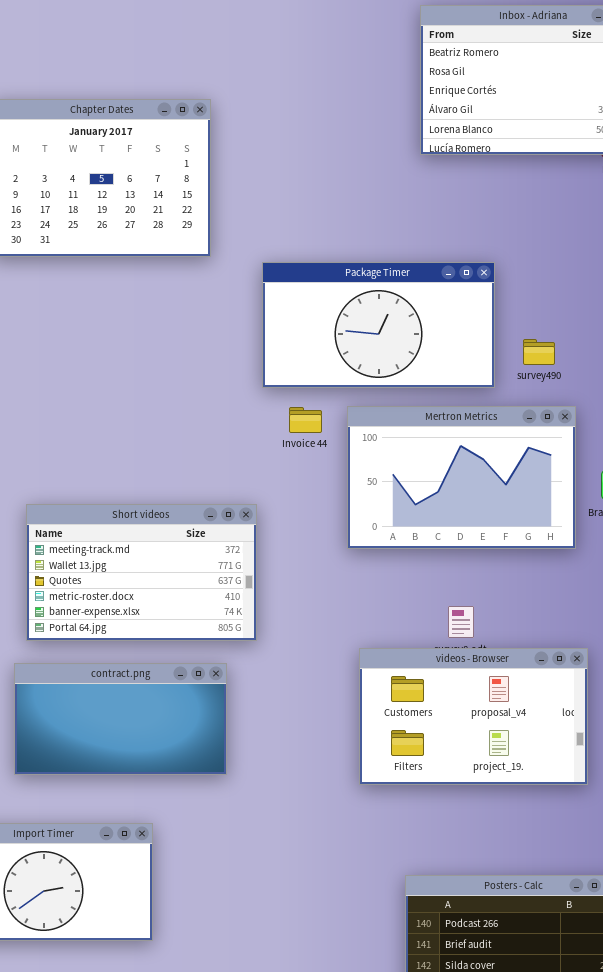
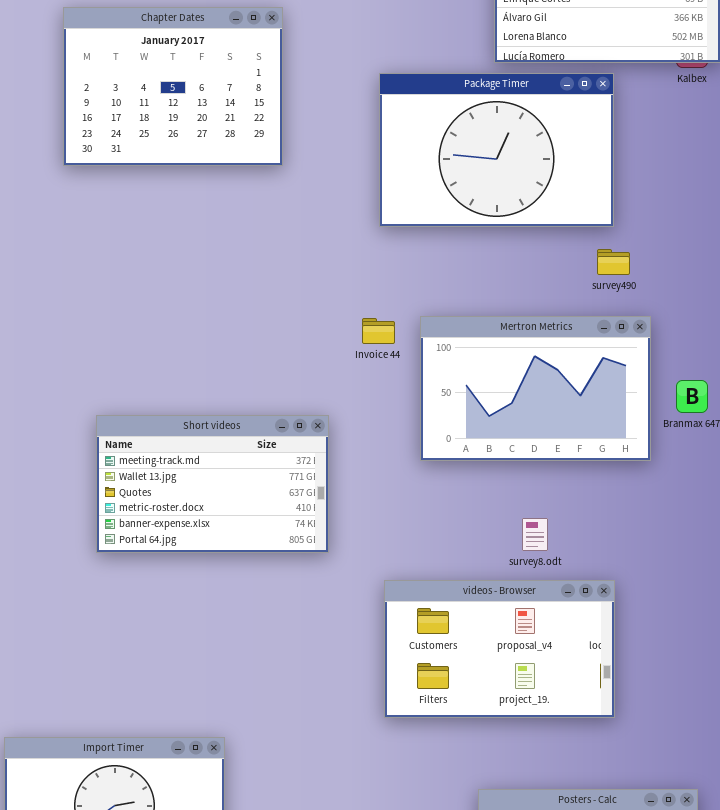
Package Timer: [262,262,495,388] -> [379,73,614,227], moved, resized
videos - Browser: [359,648,588,785] -> [384,580,615,718], moved
contract.png: [14,663,227,775] -> none, closed

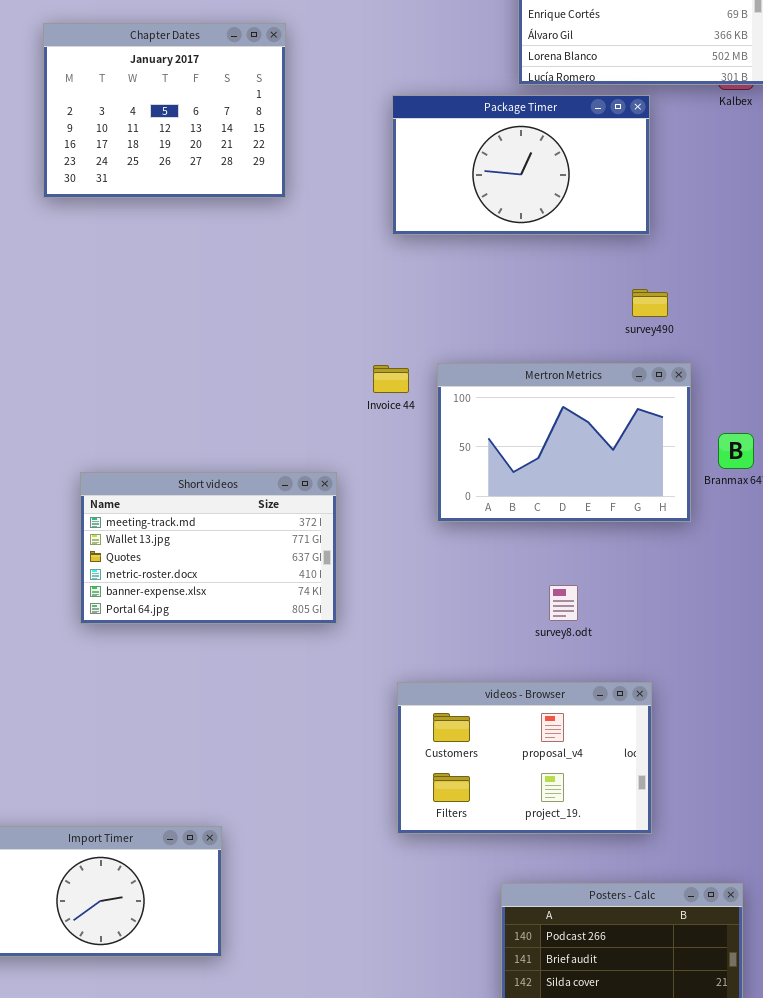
Package Timer: [379,73,614,227] -> [392,95,650,235], resized
videos - Browser: [384,580,615,718] -> [397,682,652,834], moved

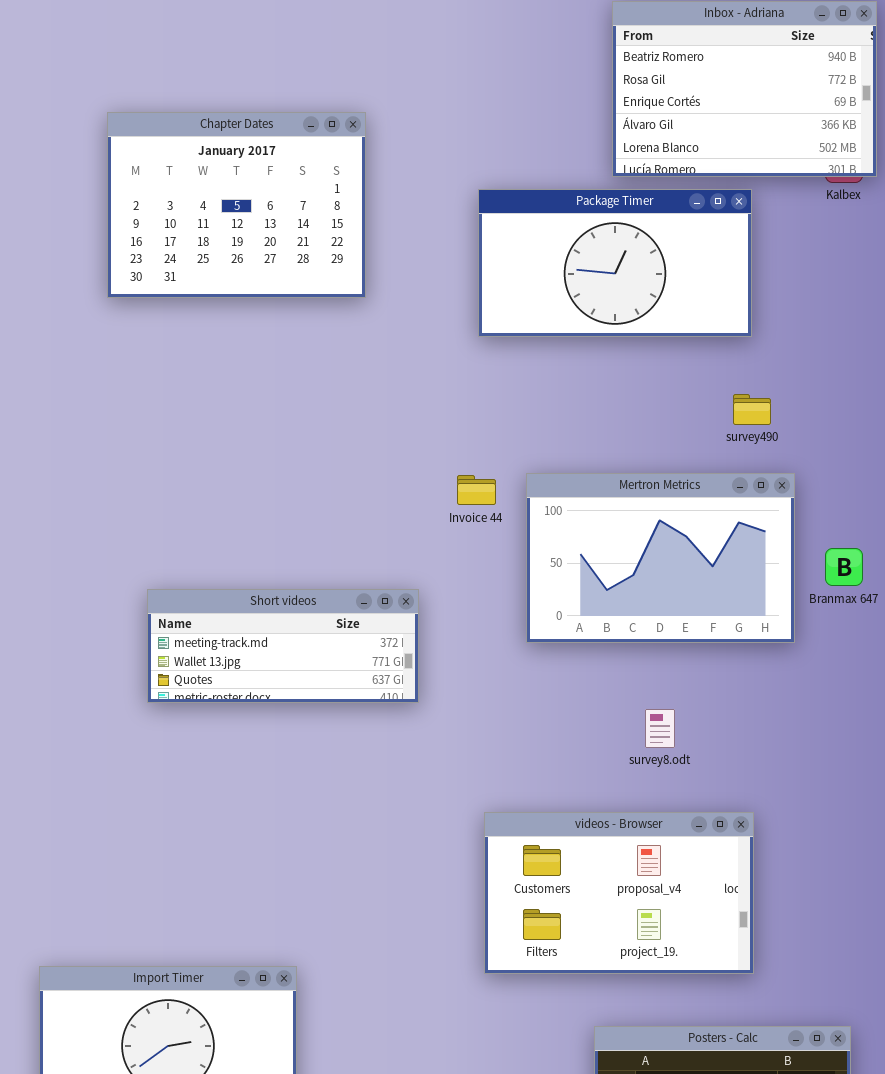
Short videos: [80,472,337,624] -> [147,589,419,703], resized

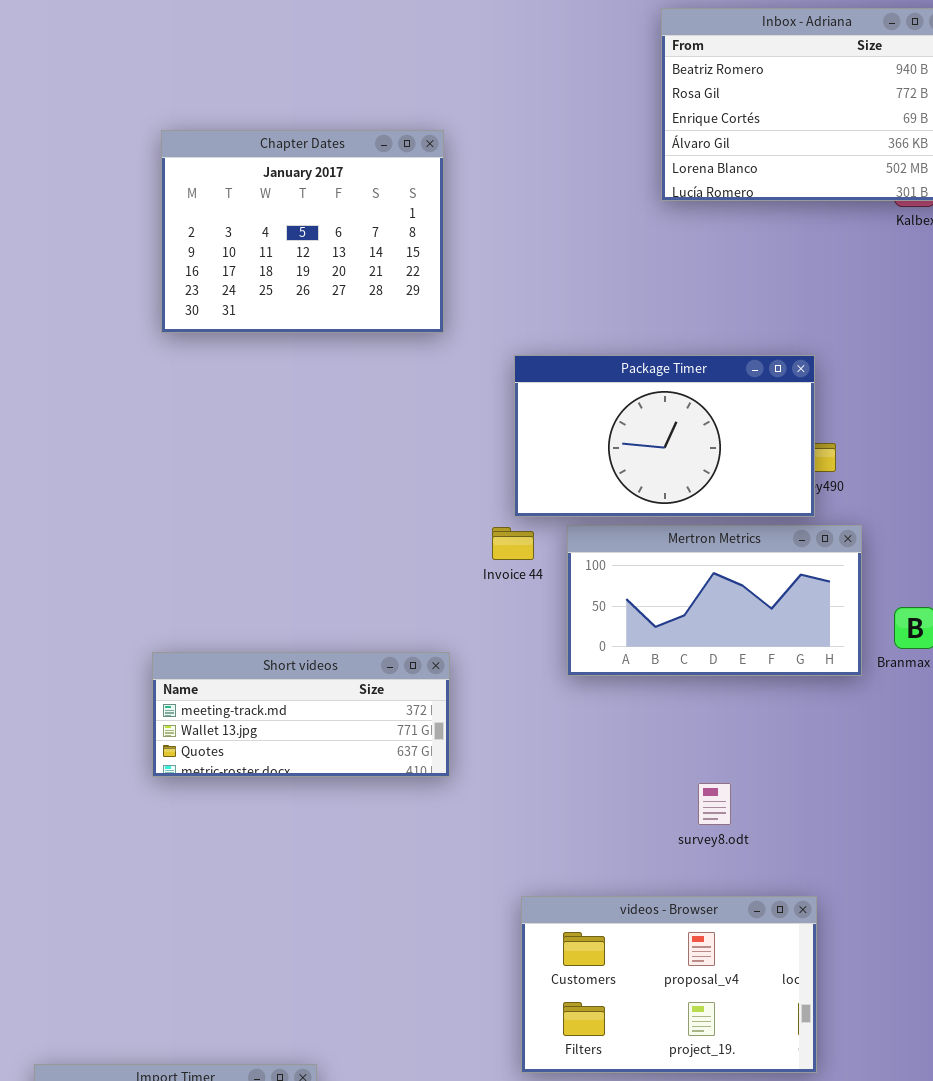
Chapter Dates: [107,112,366,298] -> [161,130,444,333], moved
Package Timer: [478,189,752,337] -> [514,355,815,517], moved
Mertron Metrics: [526,473,795,643] -> [567,525,862,676], resized

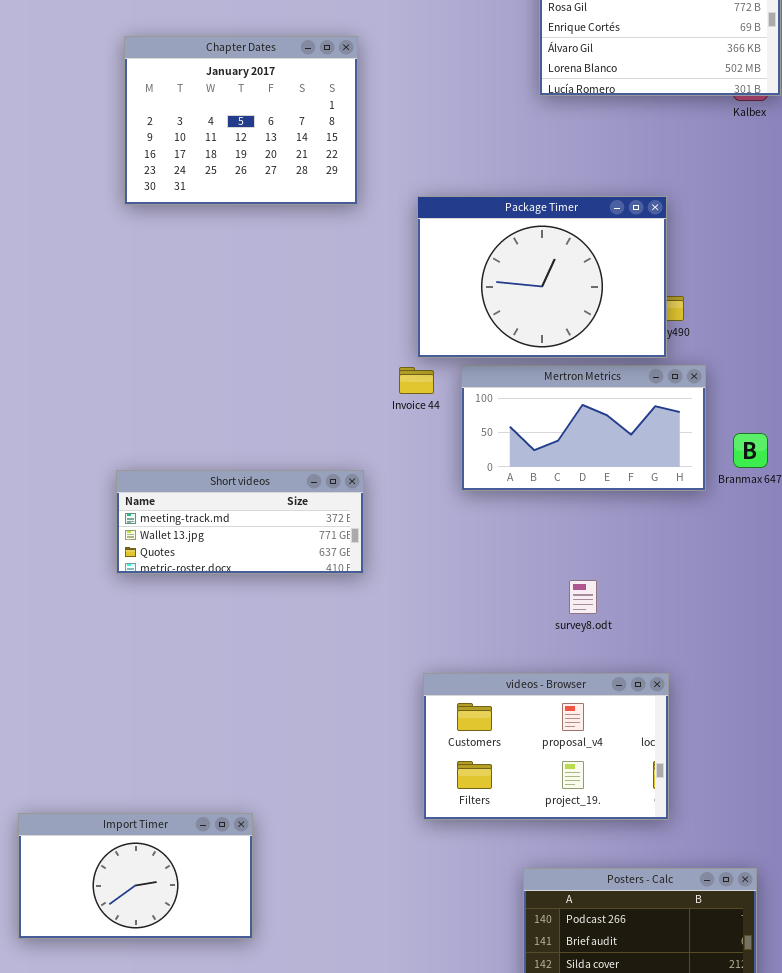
Package Timer: [514,355,815,517] -> [417,196,667,358], resized

